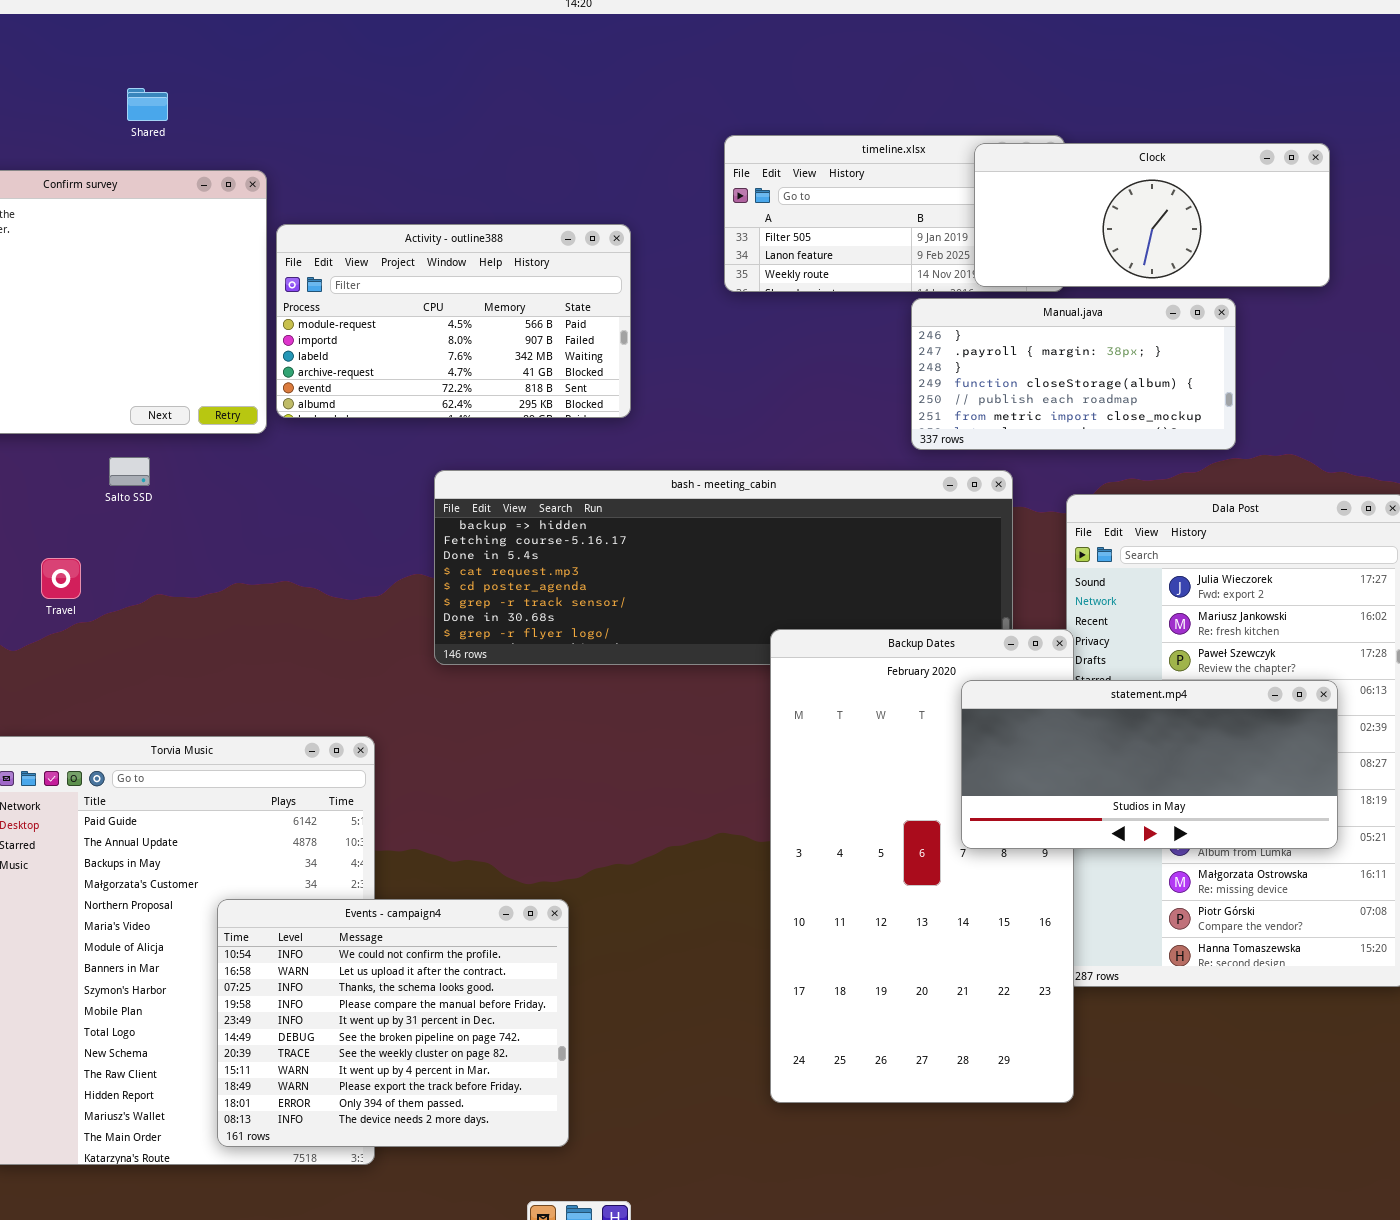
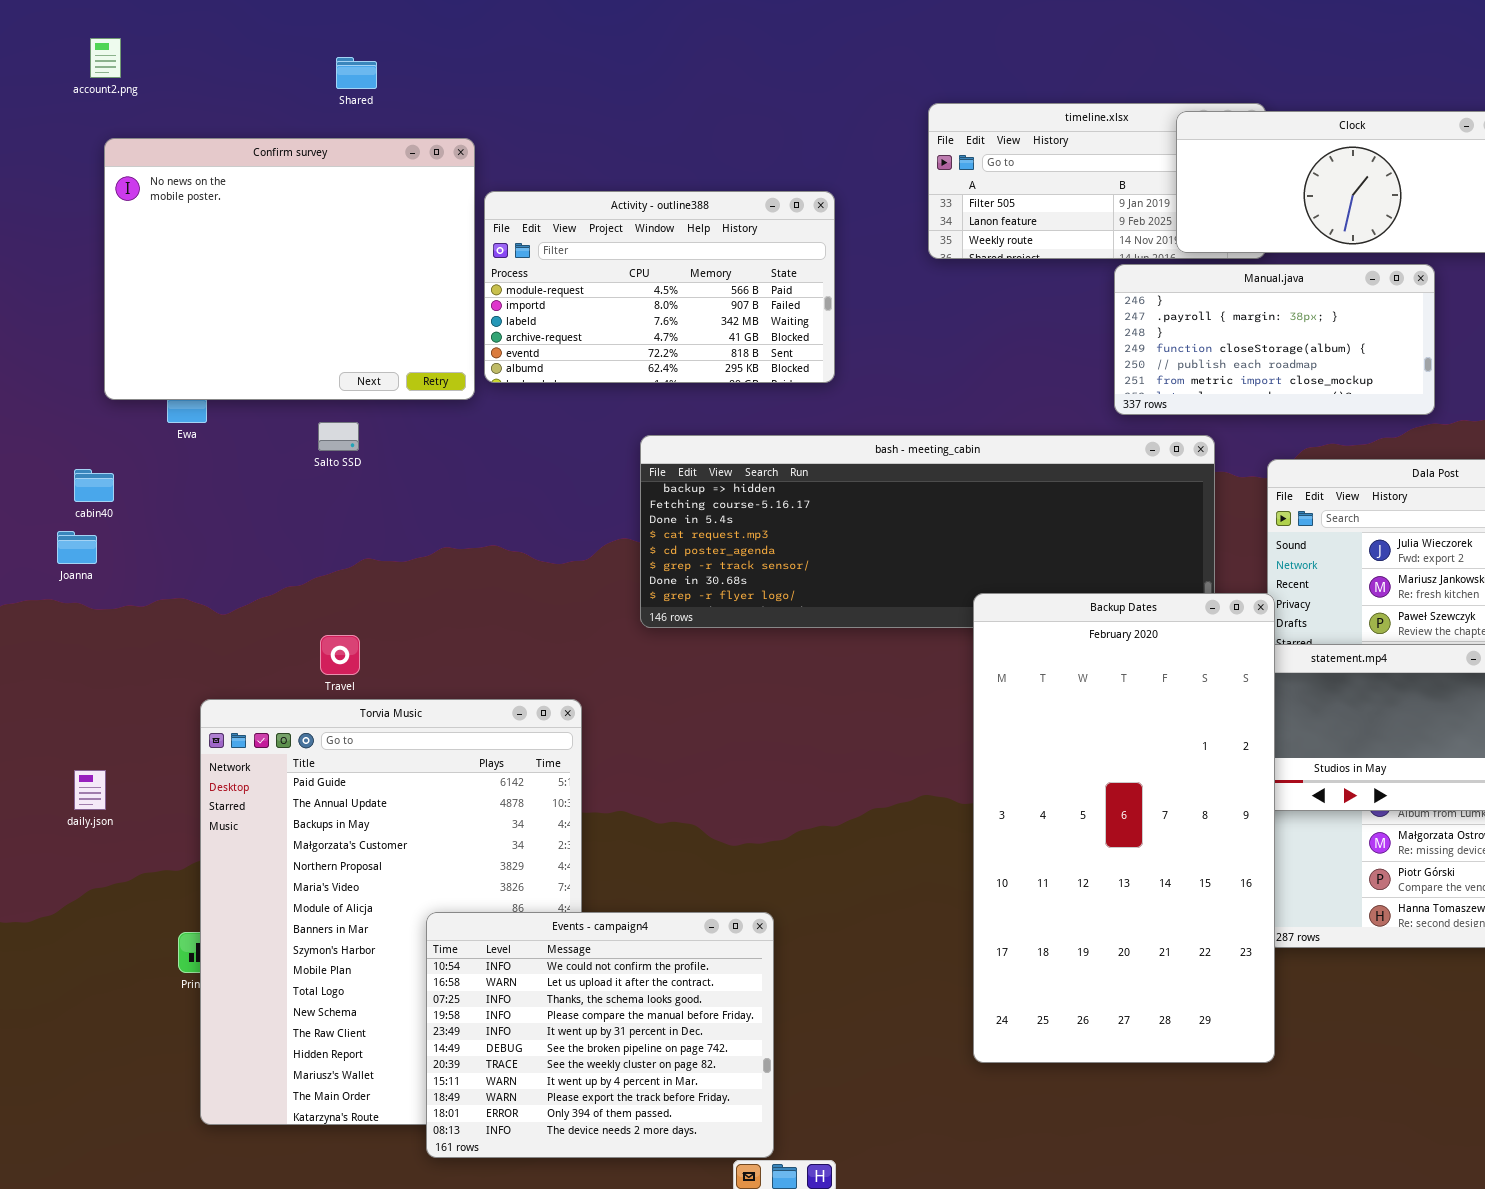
Travel: [41,558,81,599] -> [320,635,360,675], moved
Backup Dates: [770,629,1074,1103] -> [973,593,1275,1063], raised
Events - campaign4: [217,899,569,1147] -> [426,912,774,1158], moved

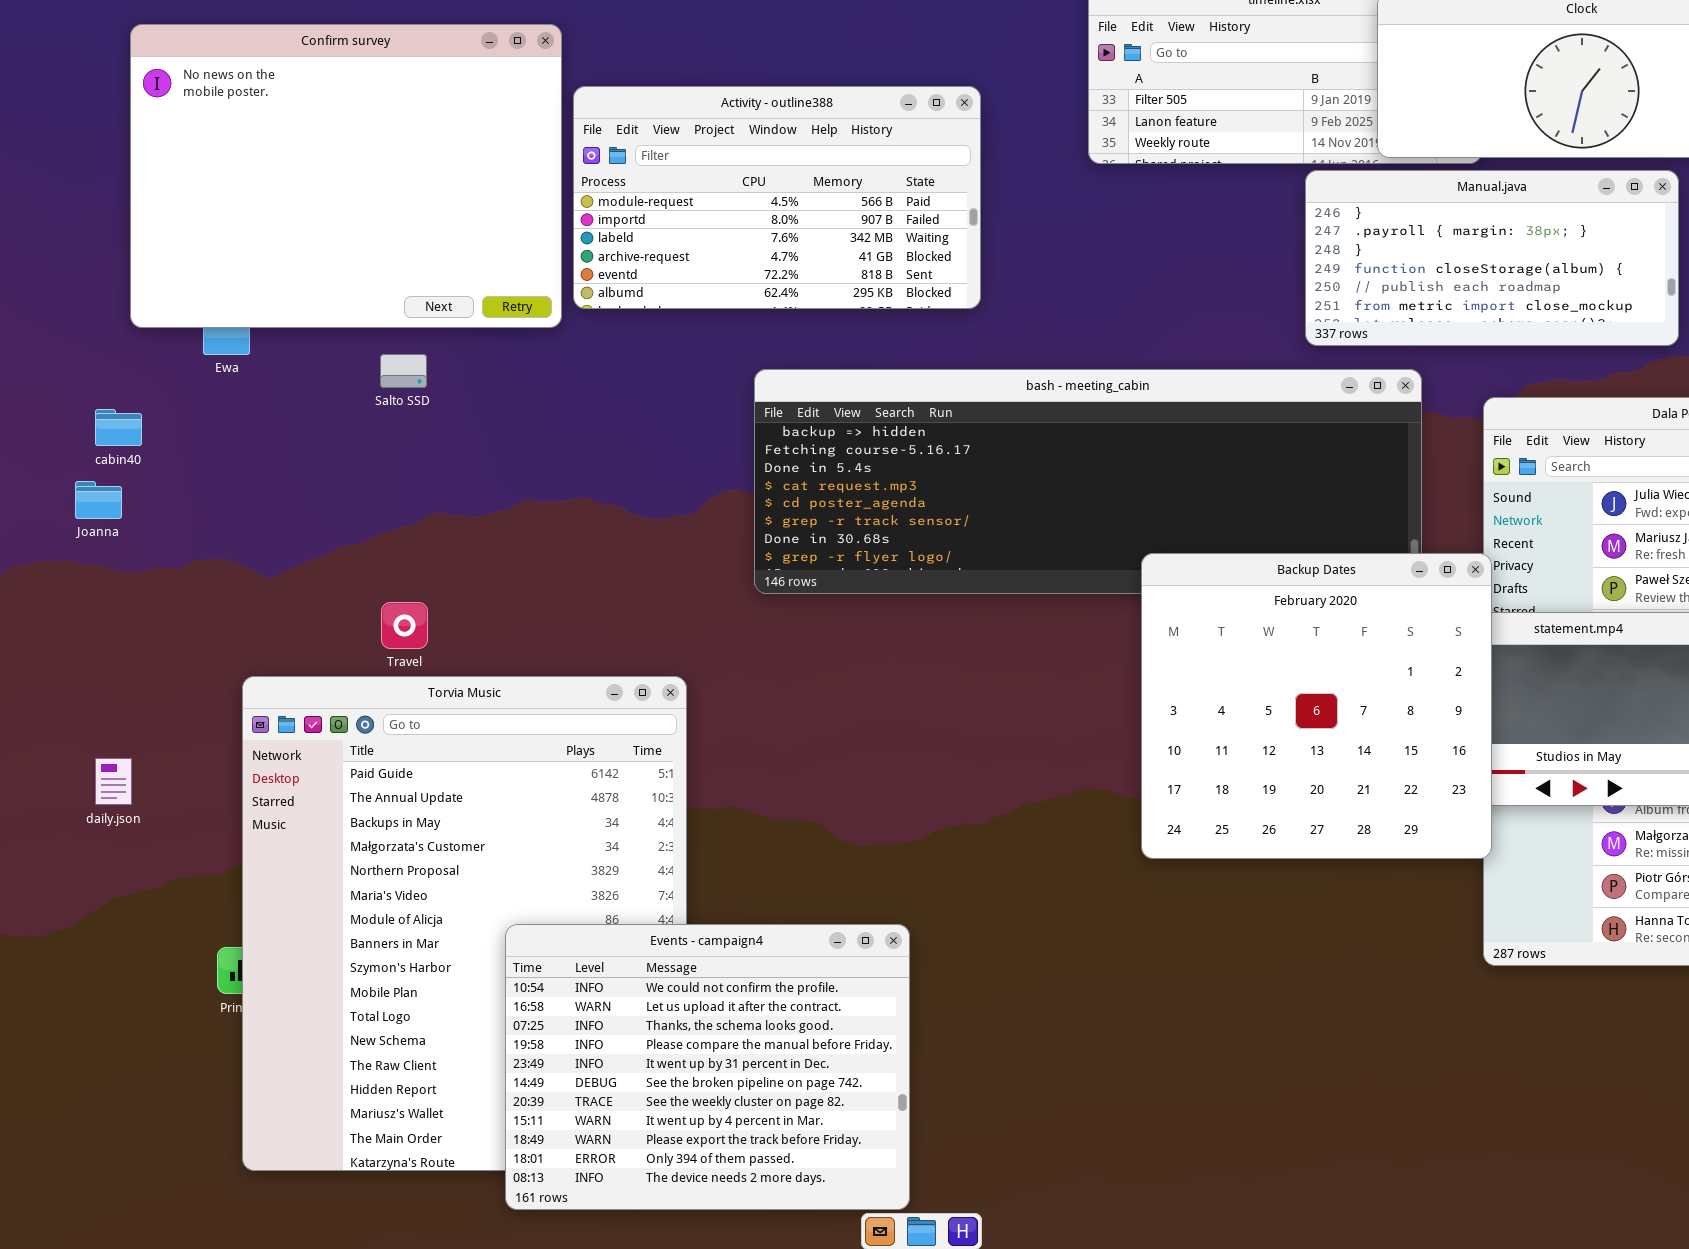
Backup Dates: [973,593,1275,1063] -> [1141,553,1492,859], resized

